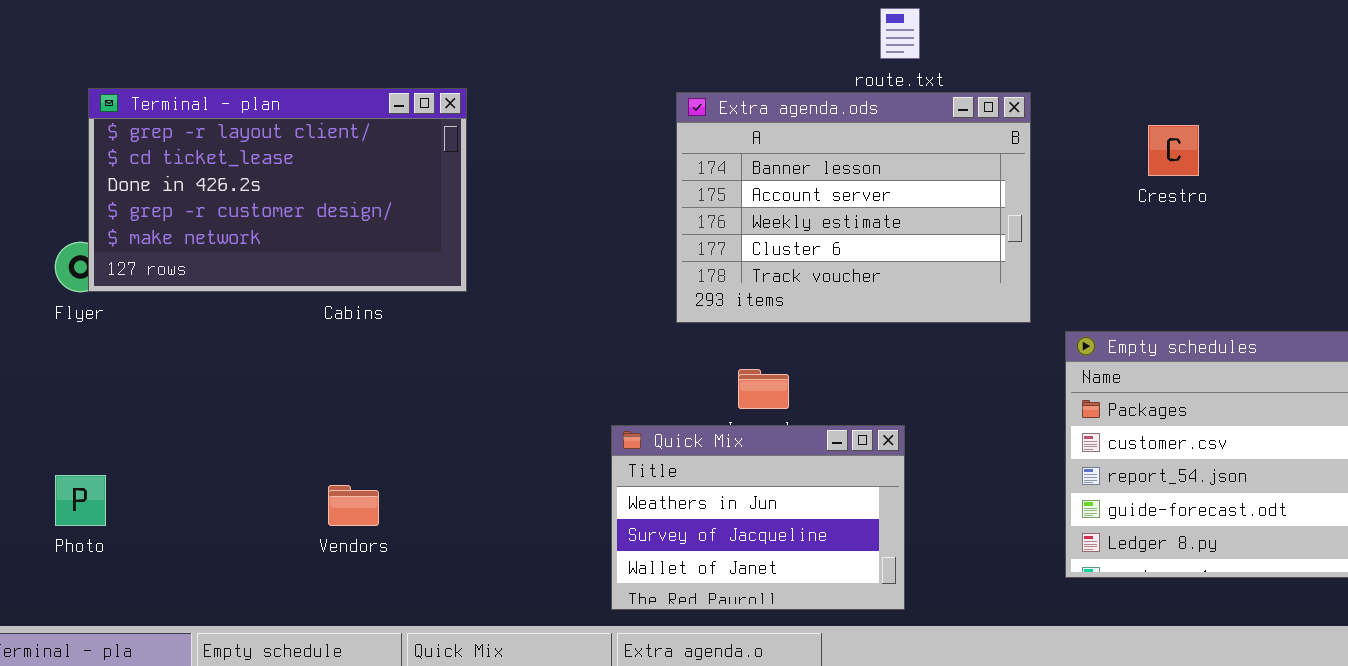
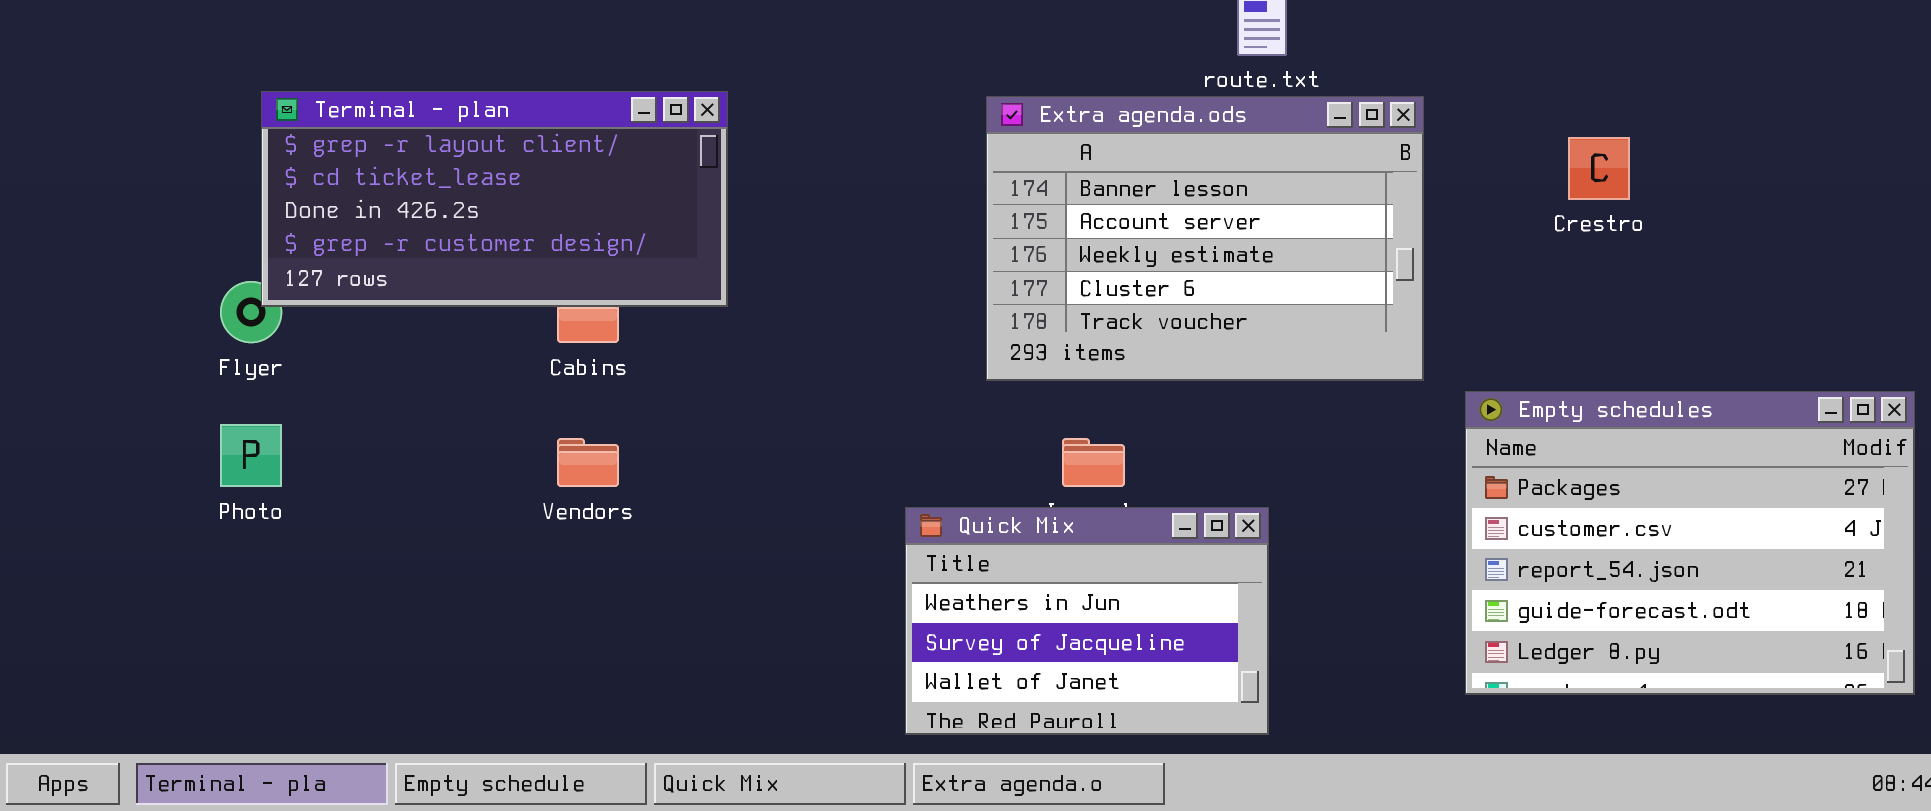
Terminal - plan: [88,88,467,292] -> [261,91,728,307], resized
Photo: [55,475,106,526] -> [220,424,282,487], moved
Vendors: [328,485,379,526] -> [557,438,619,487], moved

